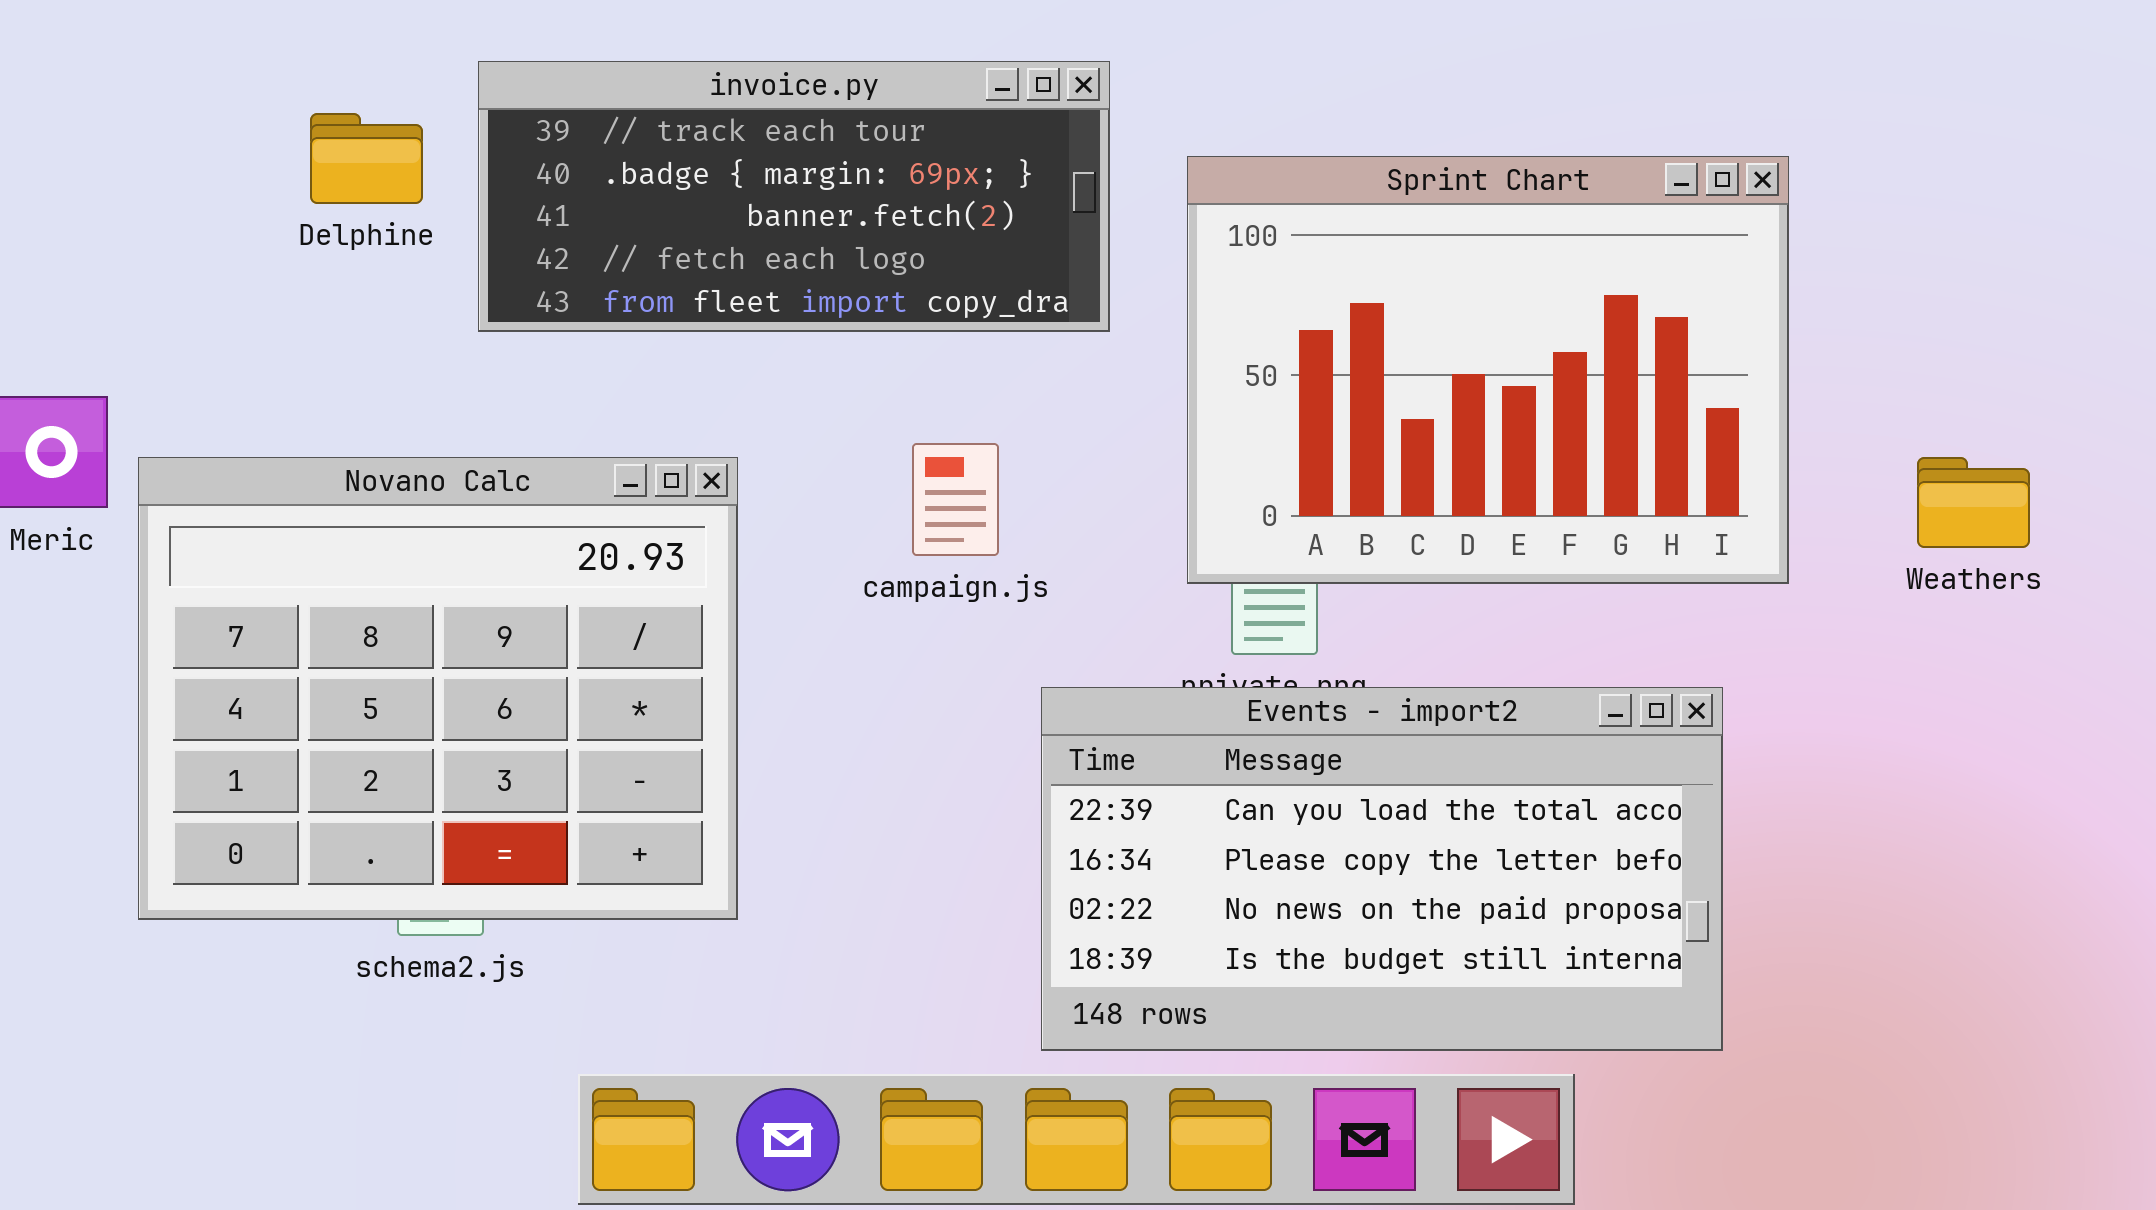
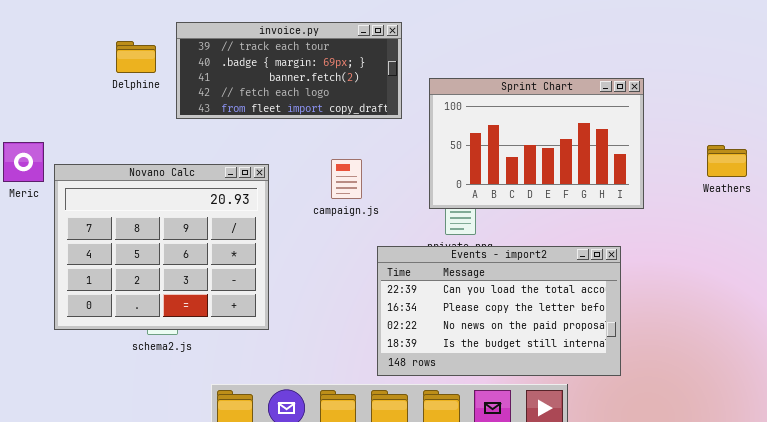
Sprint Chart: [1187,156,1789,584] -> [429,78,644,209], resized
Weathers: [1917,457,2030,548] -> [707,145,747,177], moved

